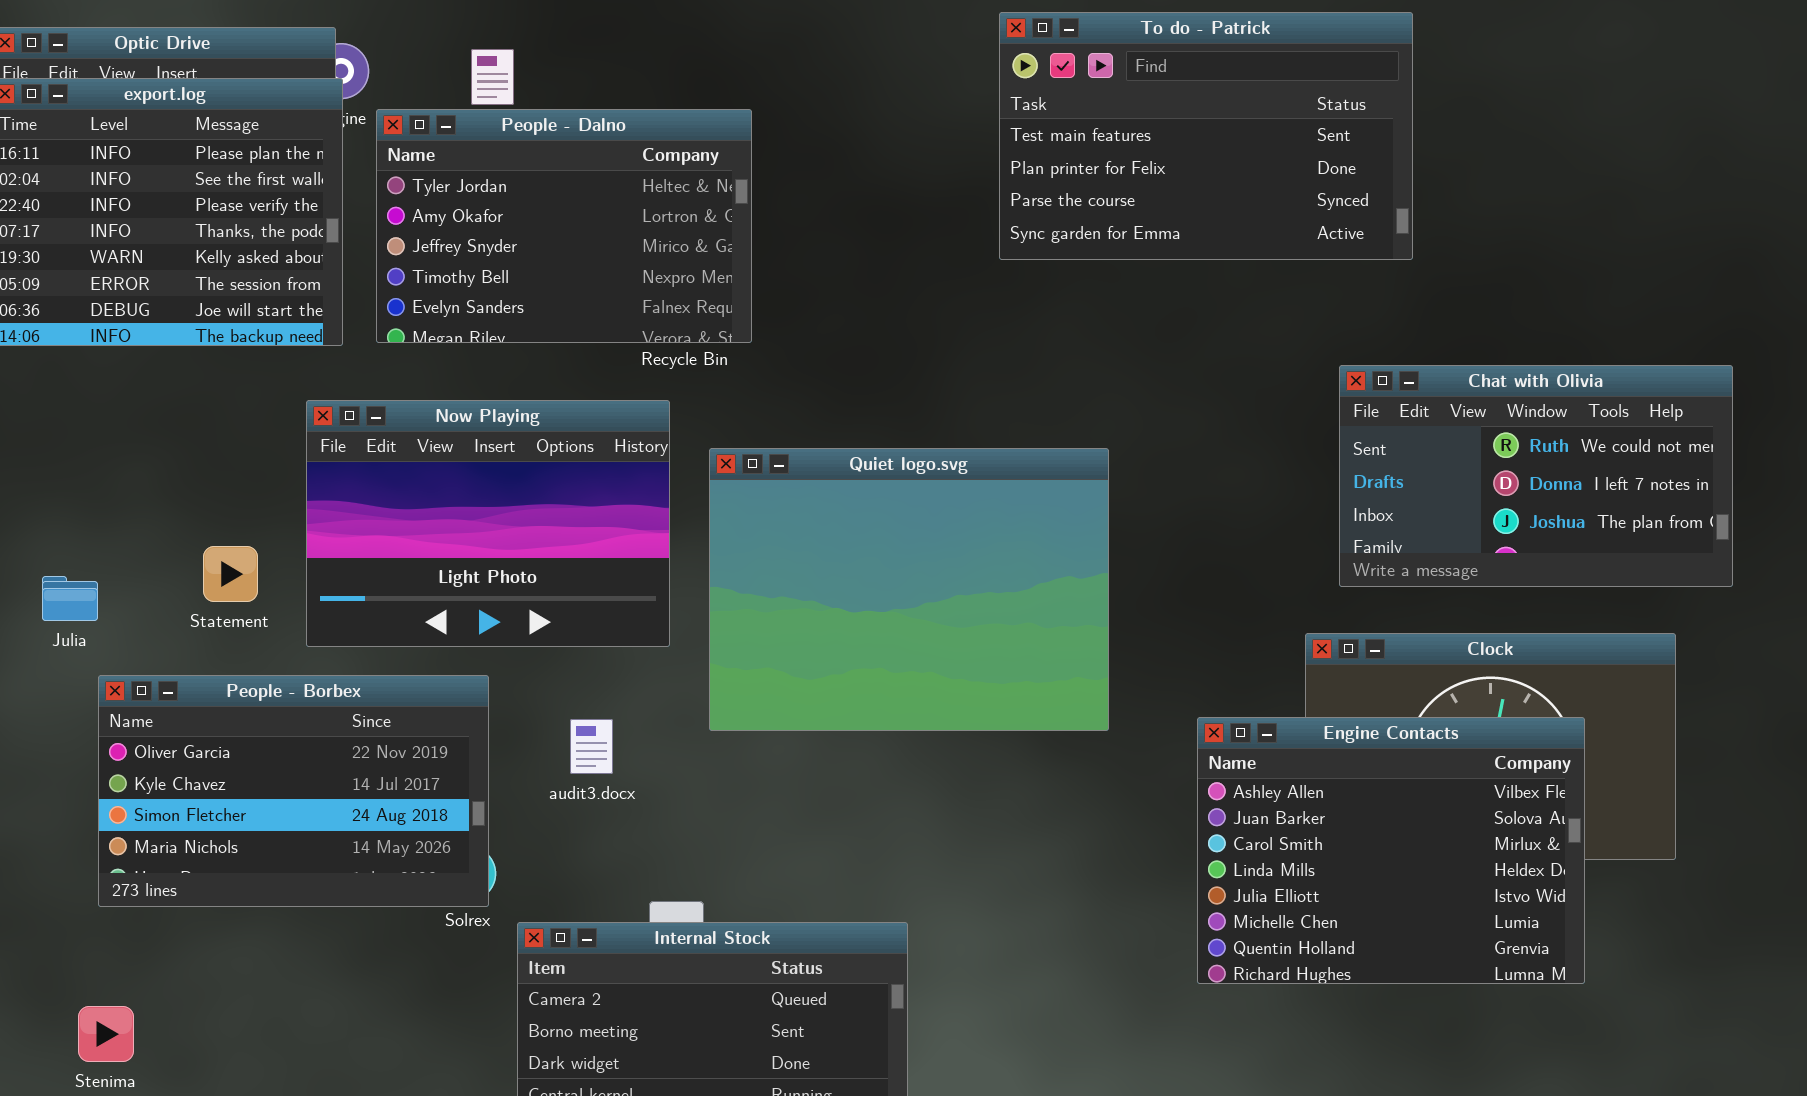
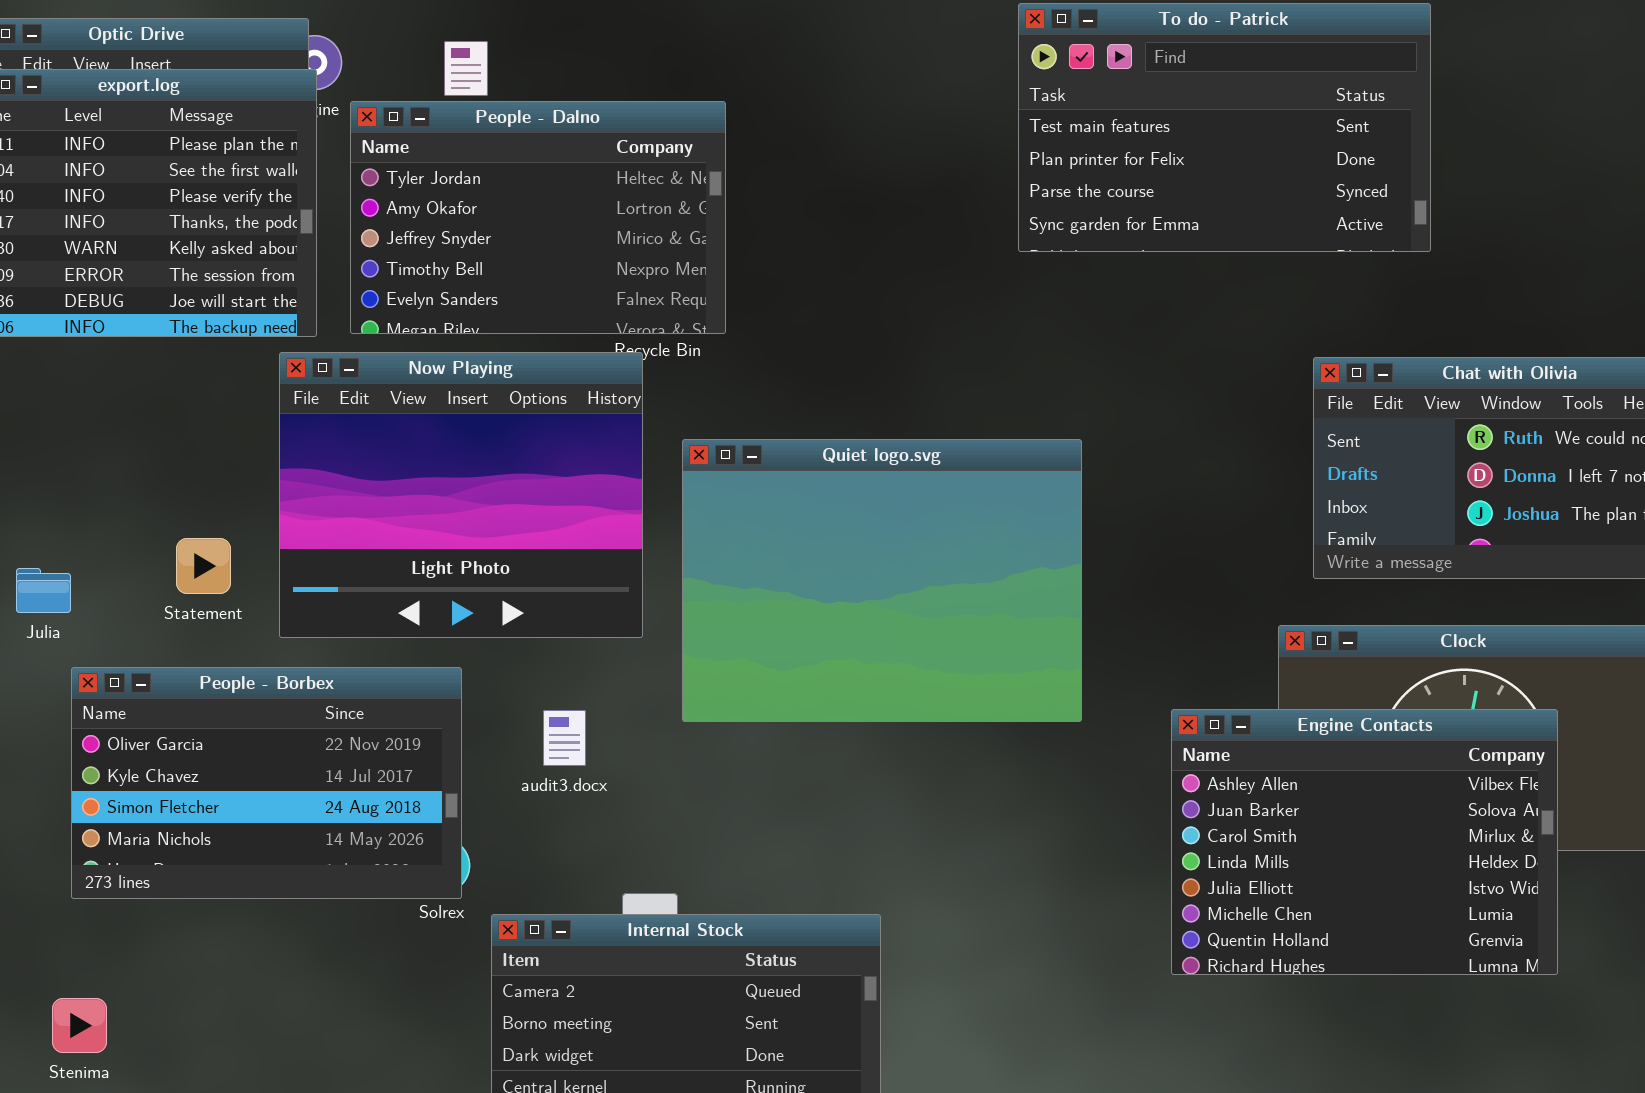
To do - Patrick: [999,12,1413,260] -> [1018,3,1431,252], moved
Now Playing: [306,400,670,647] -> [279,352,643,638], resized

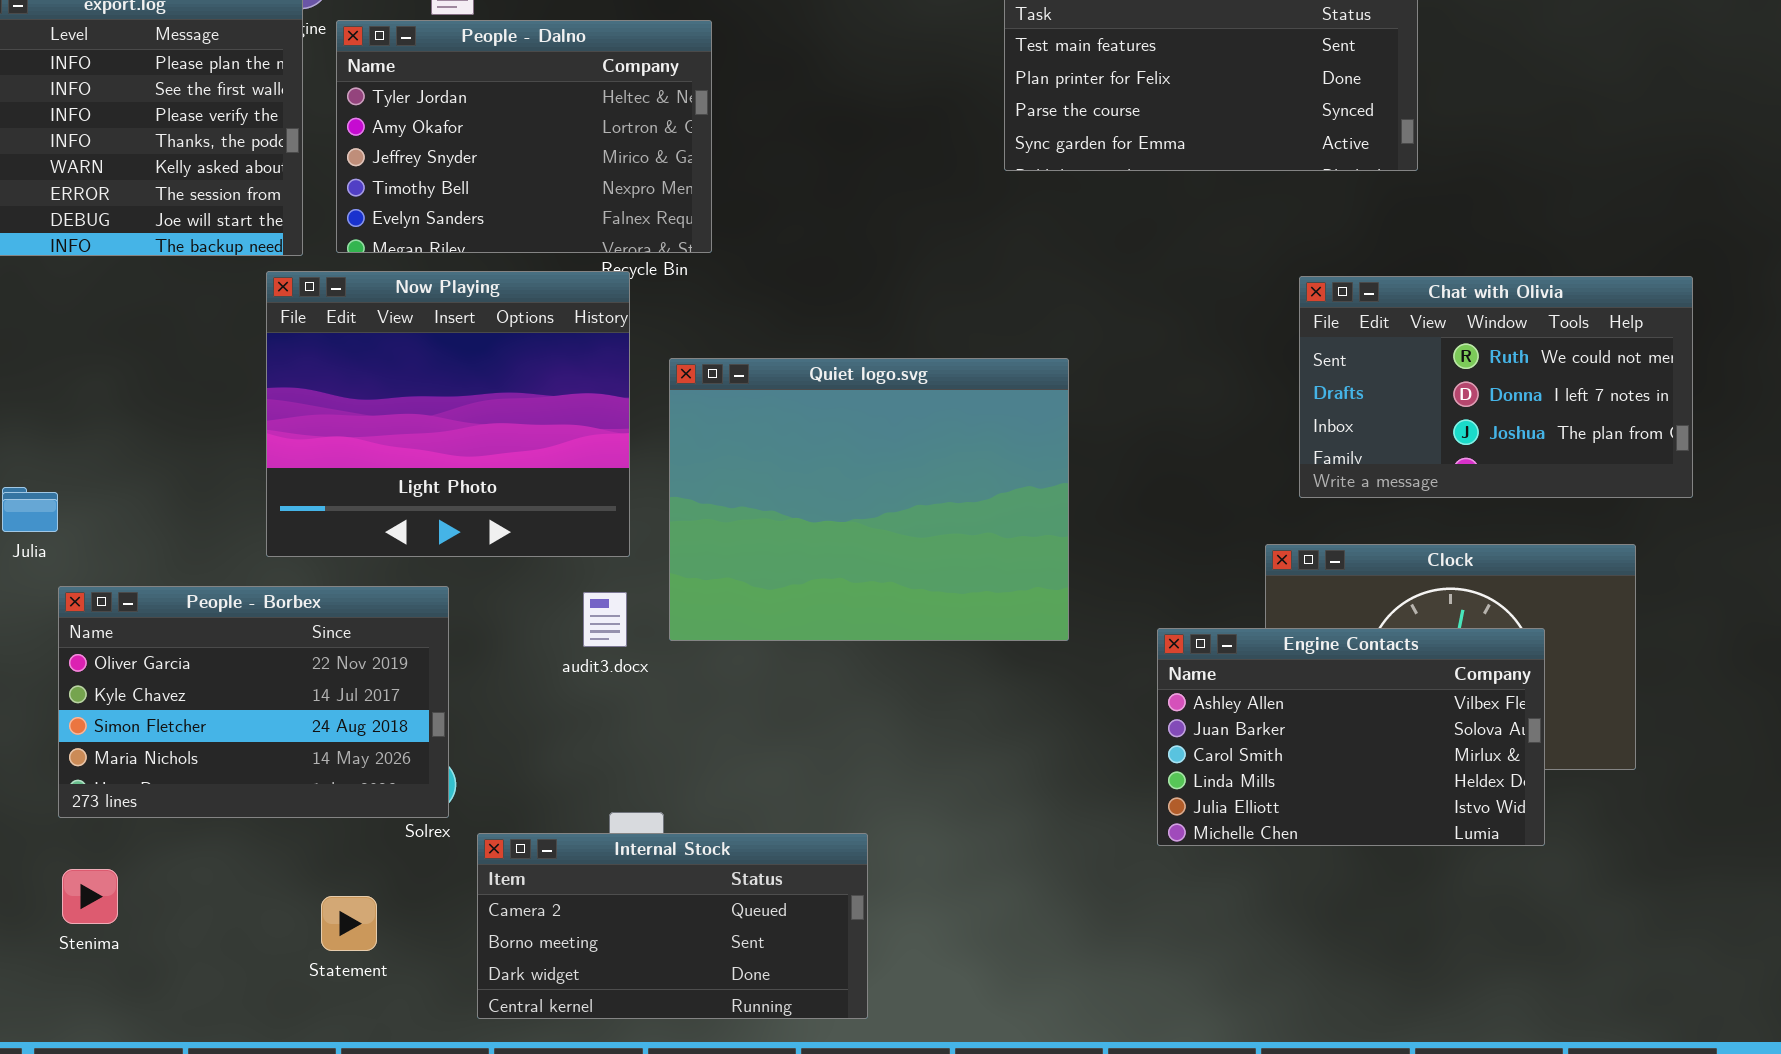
Statement: [176,538,231,594] -> [321,896,377,951], moved
Engine Contacts: [1171,709,1558,975] -> [1157,628,1545,846], resized
audit3.docx: [543,710,586,766] -> [583,592,627,647], moved
Stenima: [52,998,107,1053] -> [62,869,118,924], moved

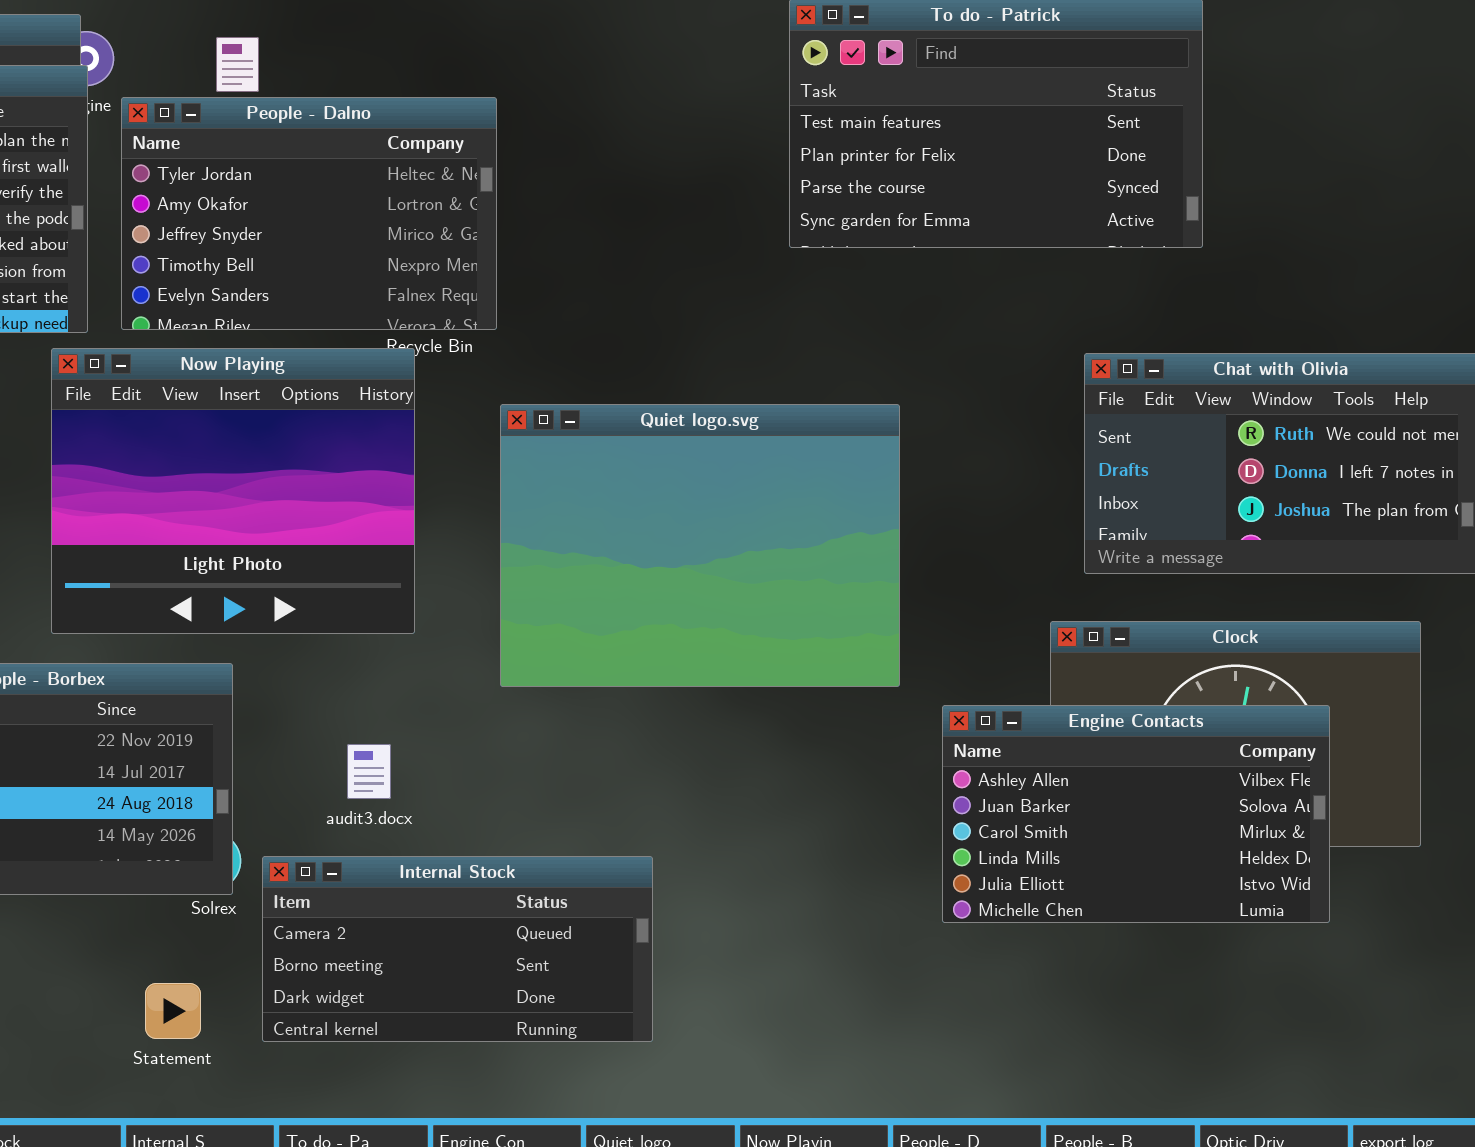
Quiet logo.svg: [669,358,1069,641] -> [500,404,900,687], moved
audit3.docx: [583,592,627,647] -> [347,744,391,799], moved
Internal Stock: [477,833,868,1019] -> [262,856,653,1042], moved
Statement: [321,896,377,951] -> [145,983,201,1039], moved

